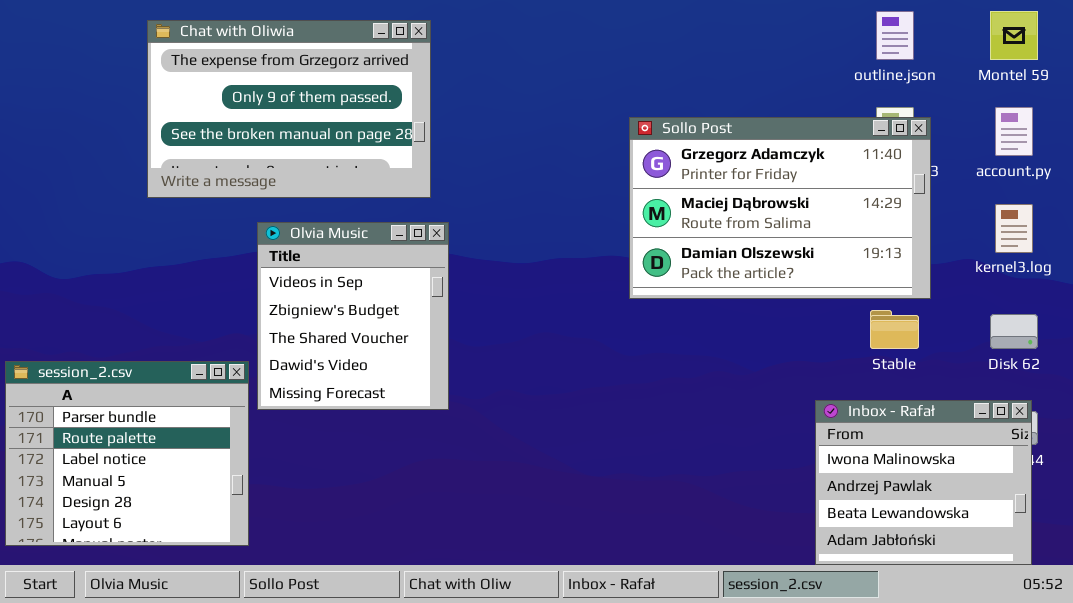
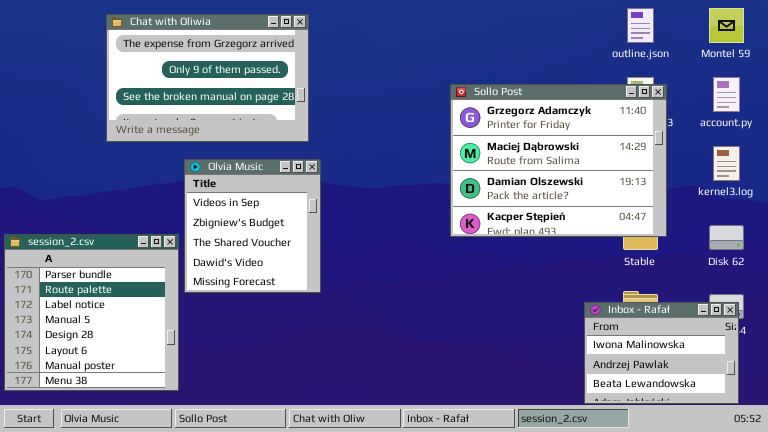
Sollo Post: [629,117,931,299] -> [450,84,667,237], resized
session_2.csv: [5,361,249,546] -> [4,234,179,391], resized
Inbox - Rafał: [815,400,1032,565] -> [584,302,739,404], resized

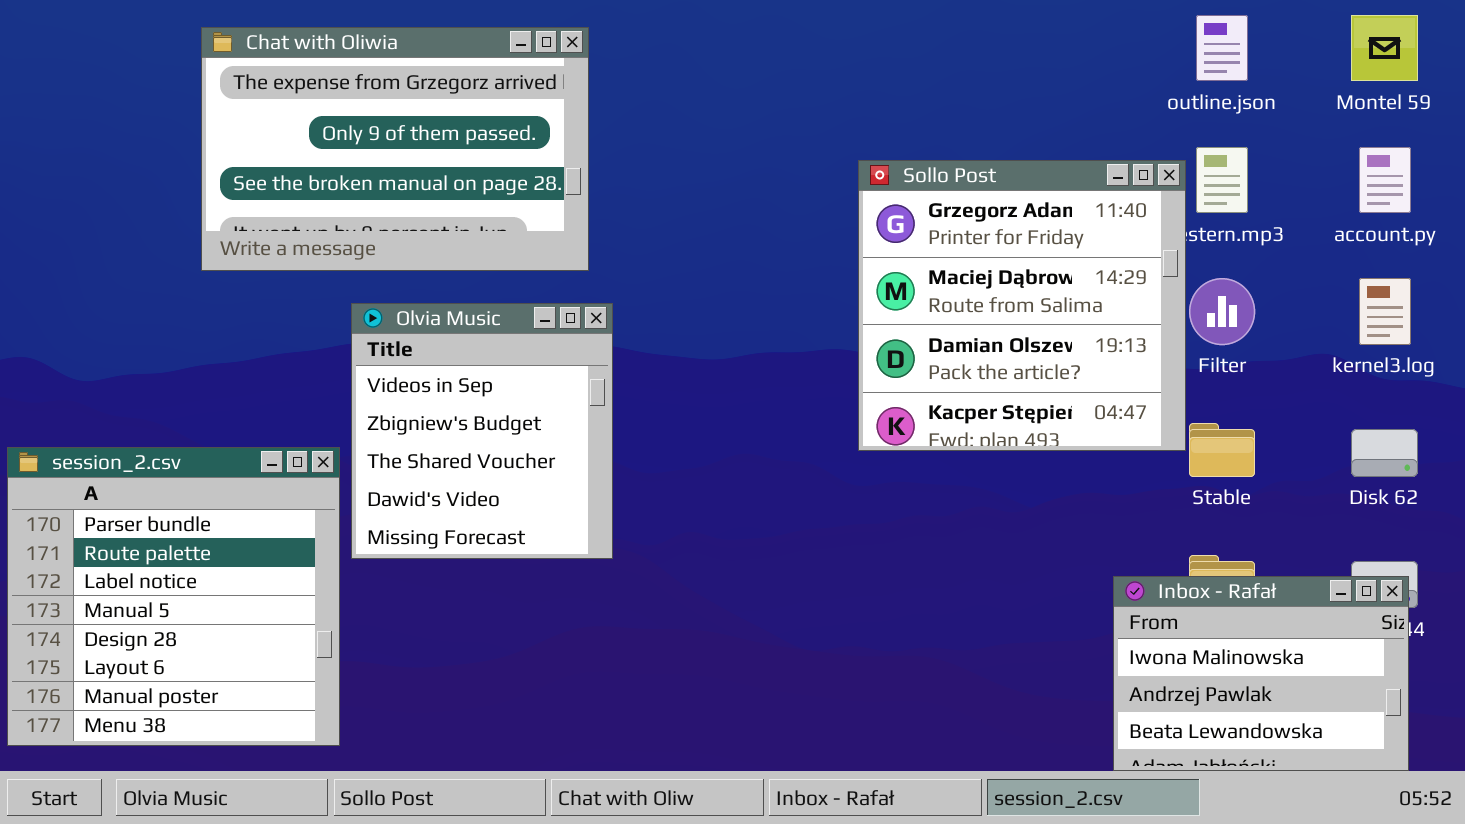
Sollo Post: [450,84,667,237] -> [858,160,1186,451], resized

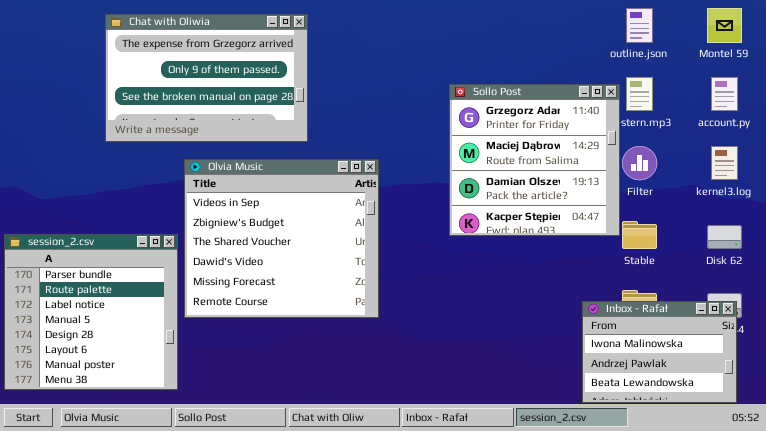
Olvia Music: [351,303,613,559] -> [184,159,379,318], resized

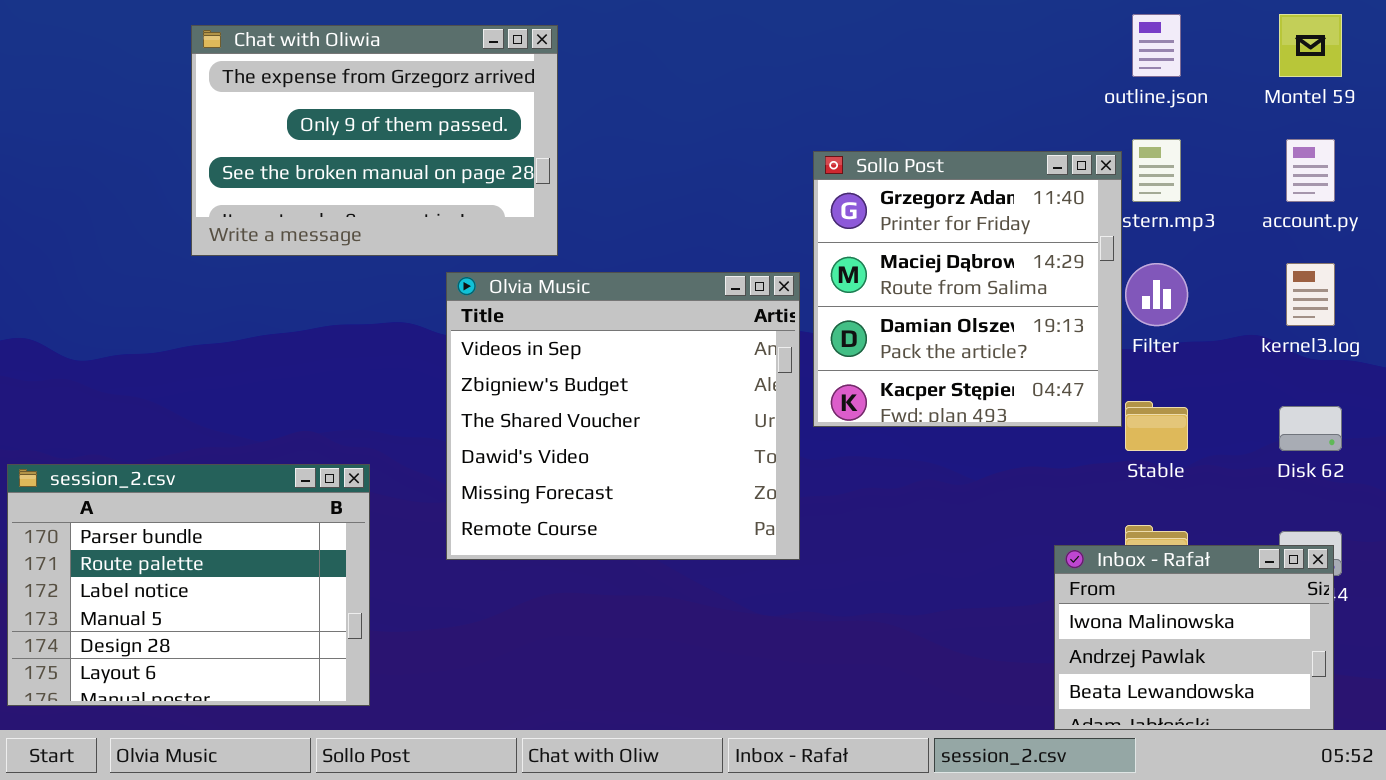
Olvia Music: [184,159,379,318] -> [446,272,800,560], moved
session_2.csv: [4,234,178,390] -> [7,464,370,706], resized

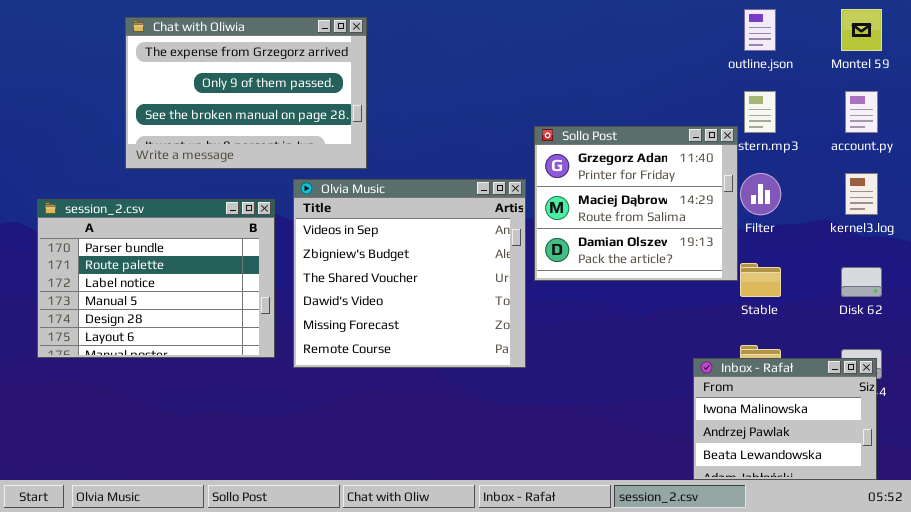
Sollo Post: [813,151,1122,427] -> [534,126,738,281], resized
session_2.csv: [7,464,370,706] -> [37,199,275,358], moved

